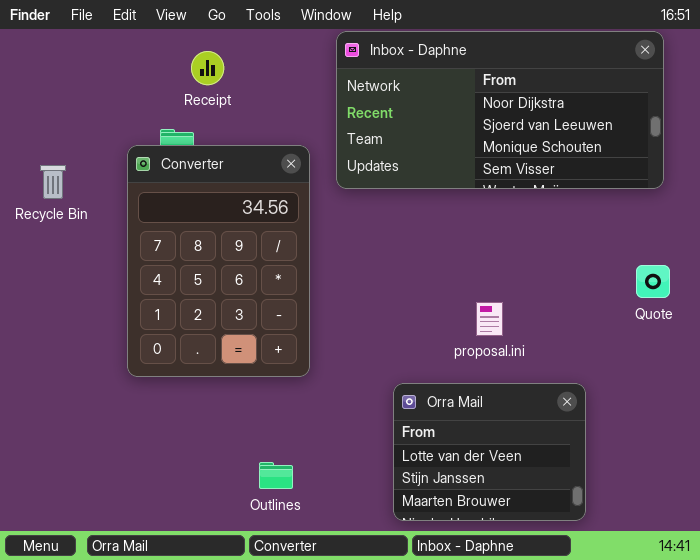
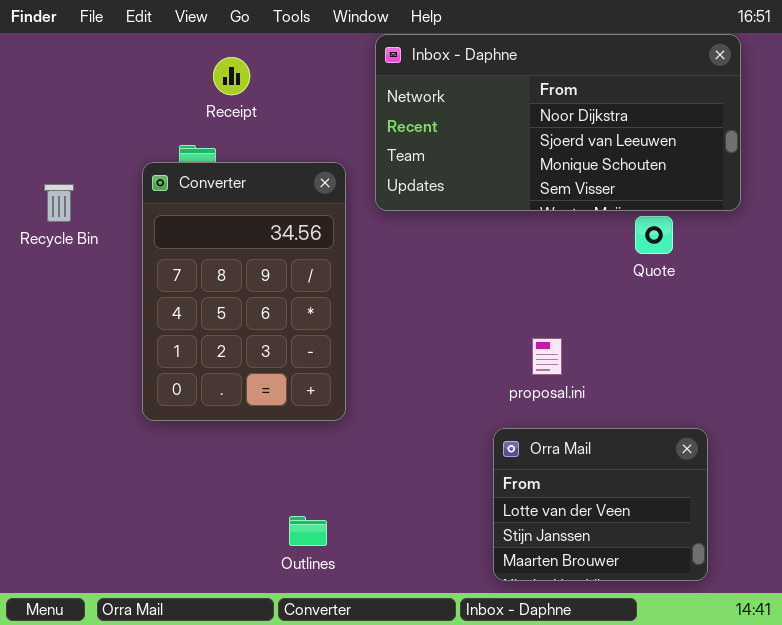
Quote: [636,265,670,298] -> [635,216,673,254], moved
Orra Mail: [393,383,586,521] -> [493,428,708,581], moved

